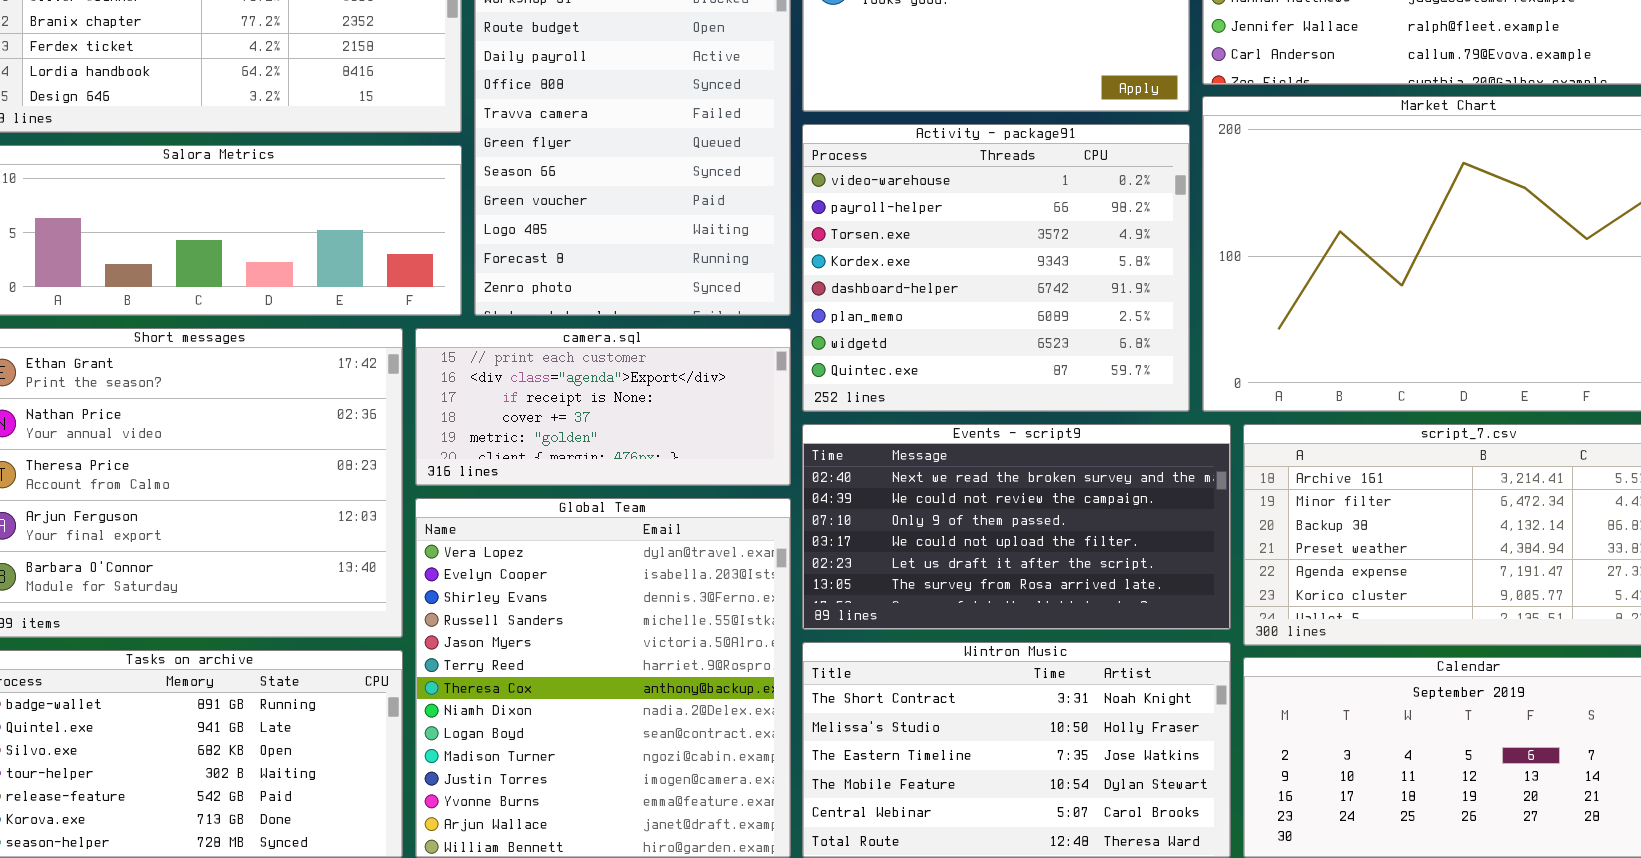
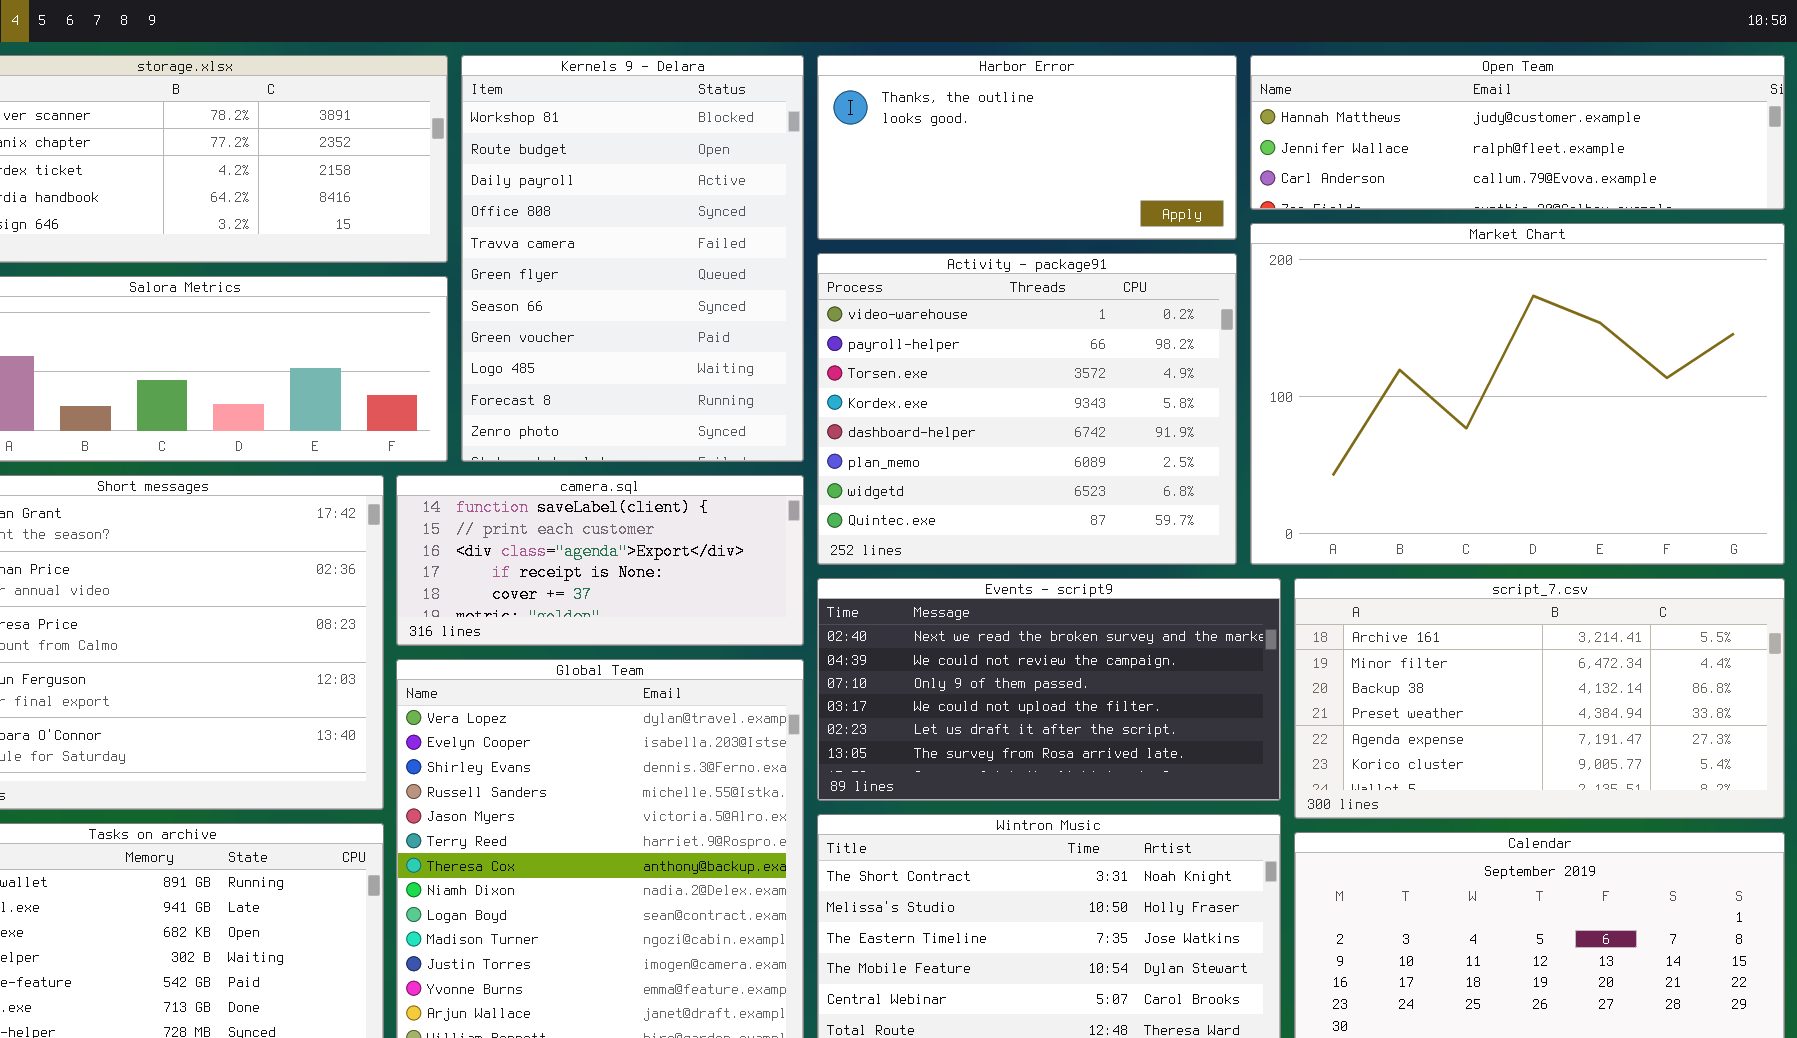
camera.sql: [415,328,791,486] -> [396,475,804,646], scrolled up 1 row

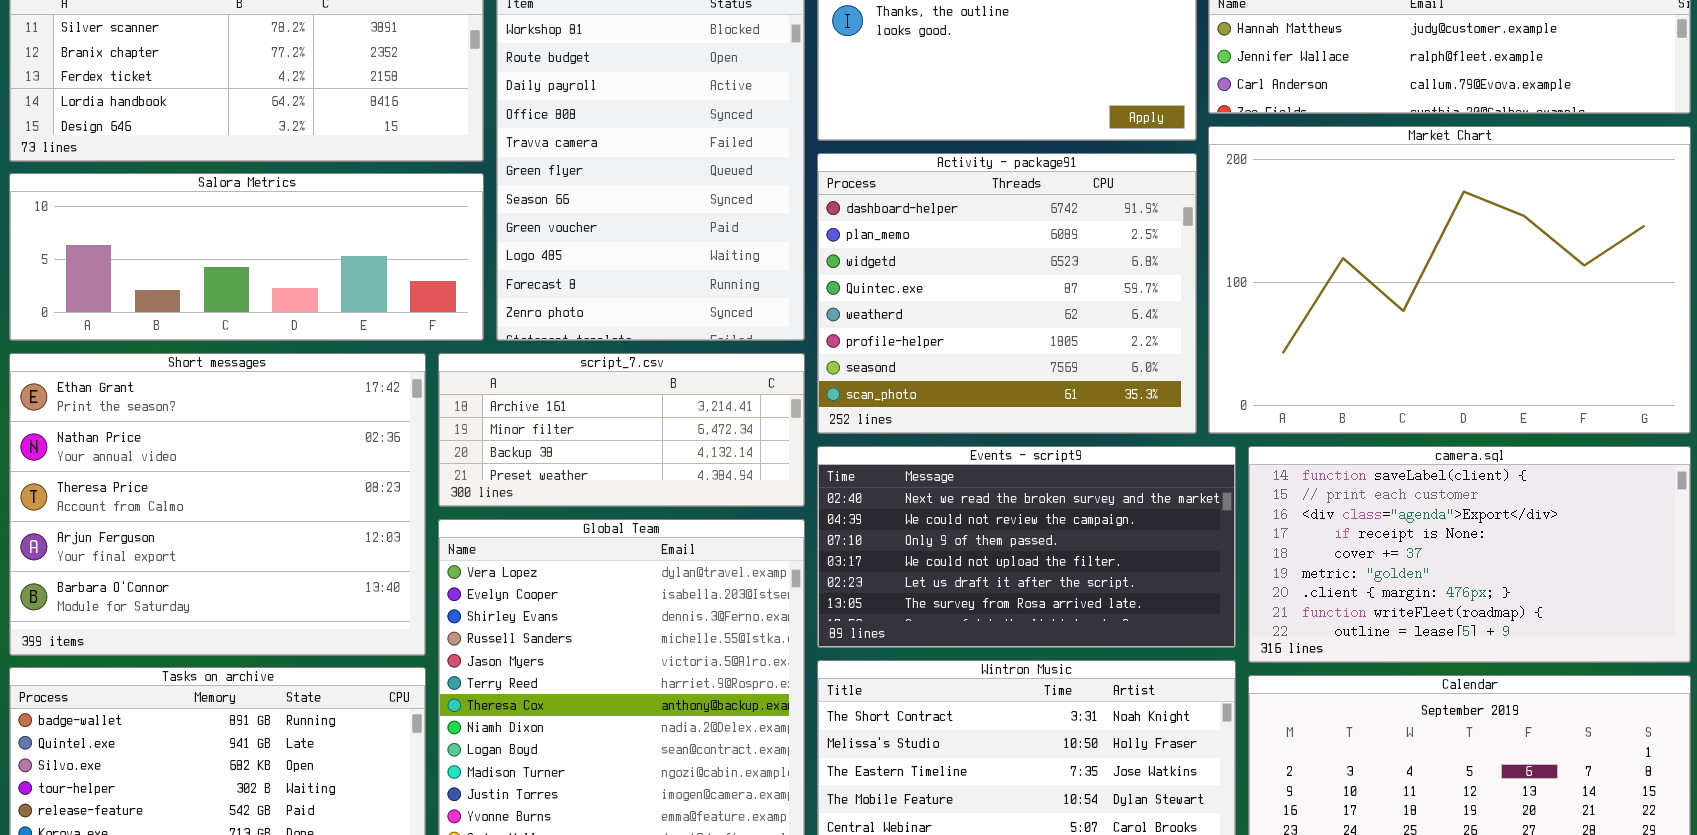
Activity - package91: [817,253,1237,565] -> [817,153,1197,434], scrolled down 4 rows
camera.sql: [396,475,804,646] -> [1248,446,1691,663], moved, resized
script_7.csv: [1294,578,1785,819] -> [438,353,805,507], moved, resized

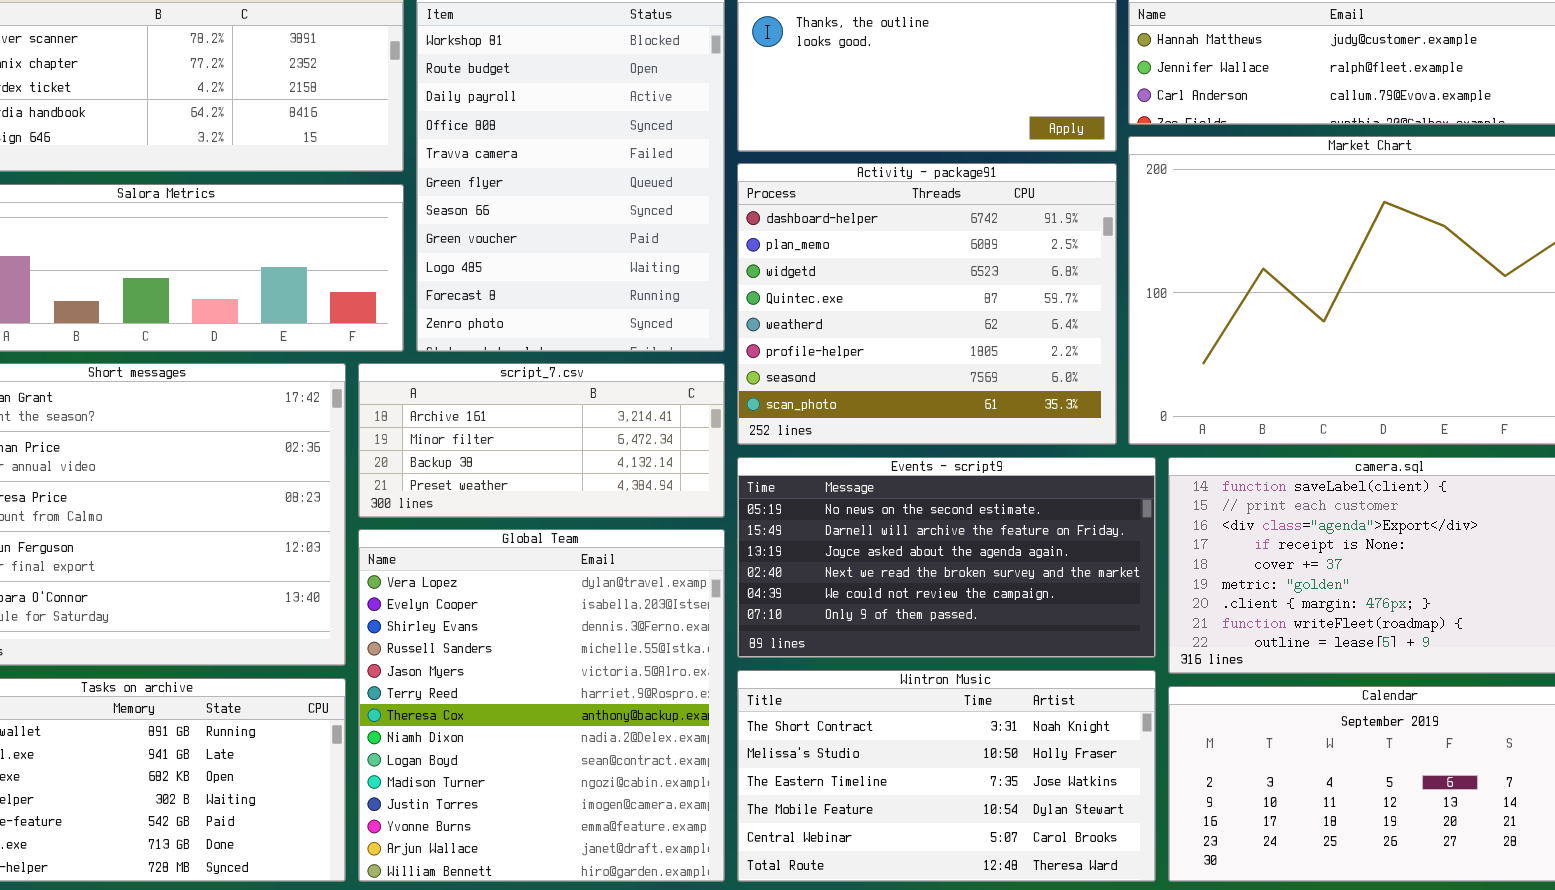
Events - script9: [817,446,1236,648] -> [737,457,1156,658], scrolled up 3 rows

